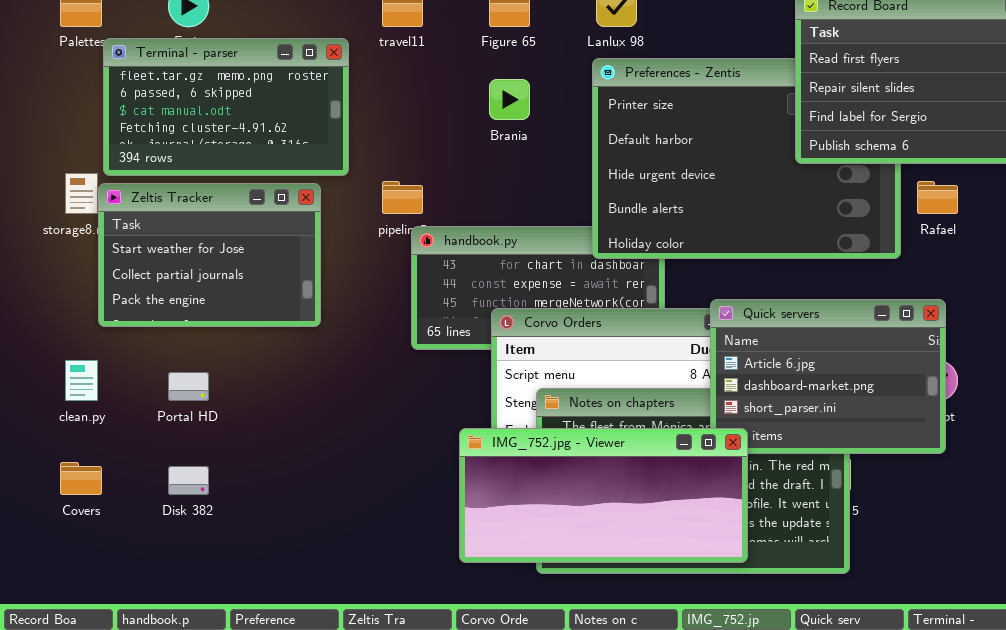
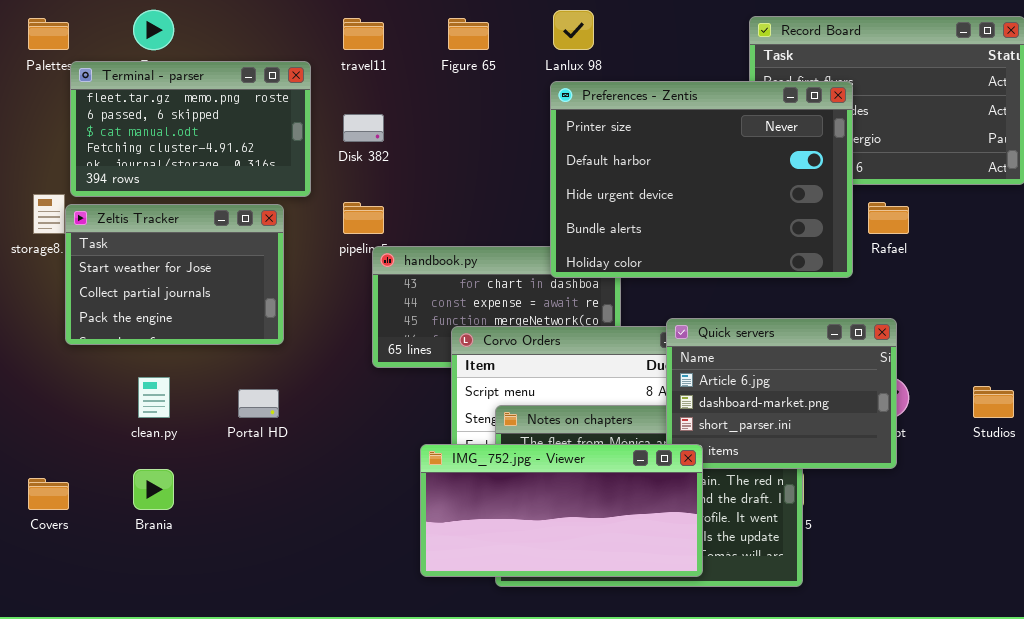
Preferences - Zentis: [592,58,901,259] -> [550,81,853,278], raised
Brania: [489,79,530,120] -> [133,469,174,510], moved
clean.py: [65,360,98,401] -> [138,377,170,418], moved
Portal HD: [168,372,209,401] -> [238,389,279,418], moved
Disk 382: [168,466,209,495] -> [343,114,384,142], moved

